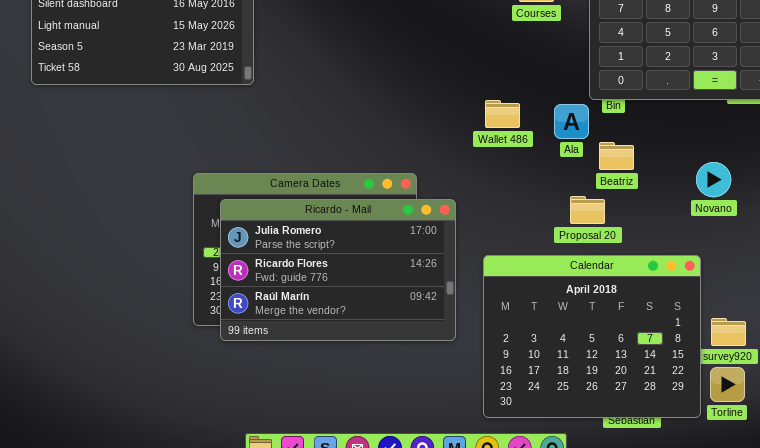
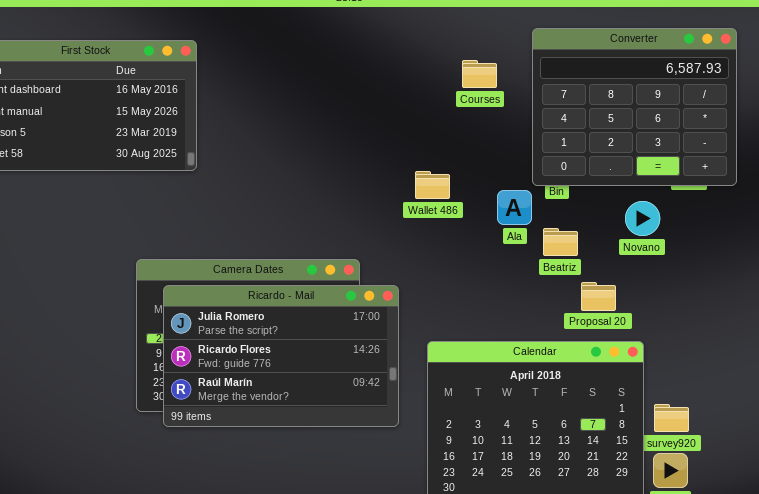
Wallet 486: [485,100,520,128] -> [415,171,450,199], moved
Novano: [696,162,731,197] -> [625,201,660,236], moved
Proposal 20: [570,196,605,224] -> [581,282,616,311], moved

